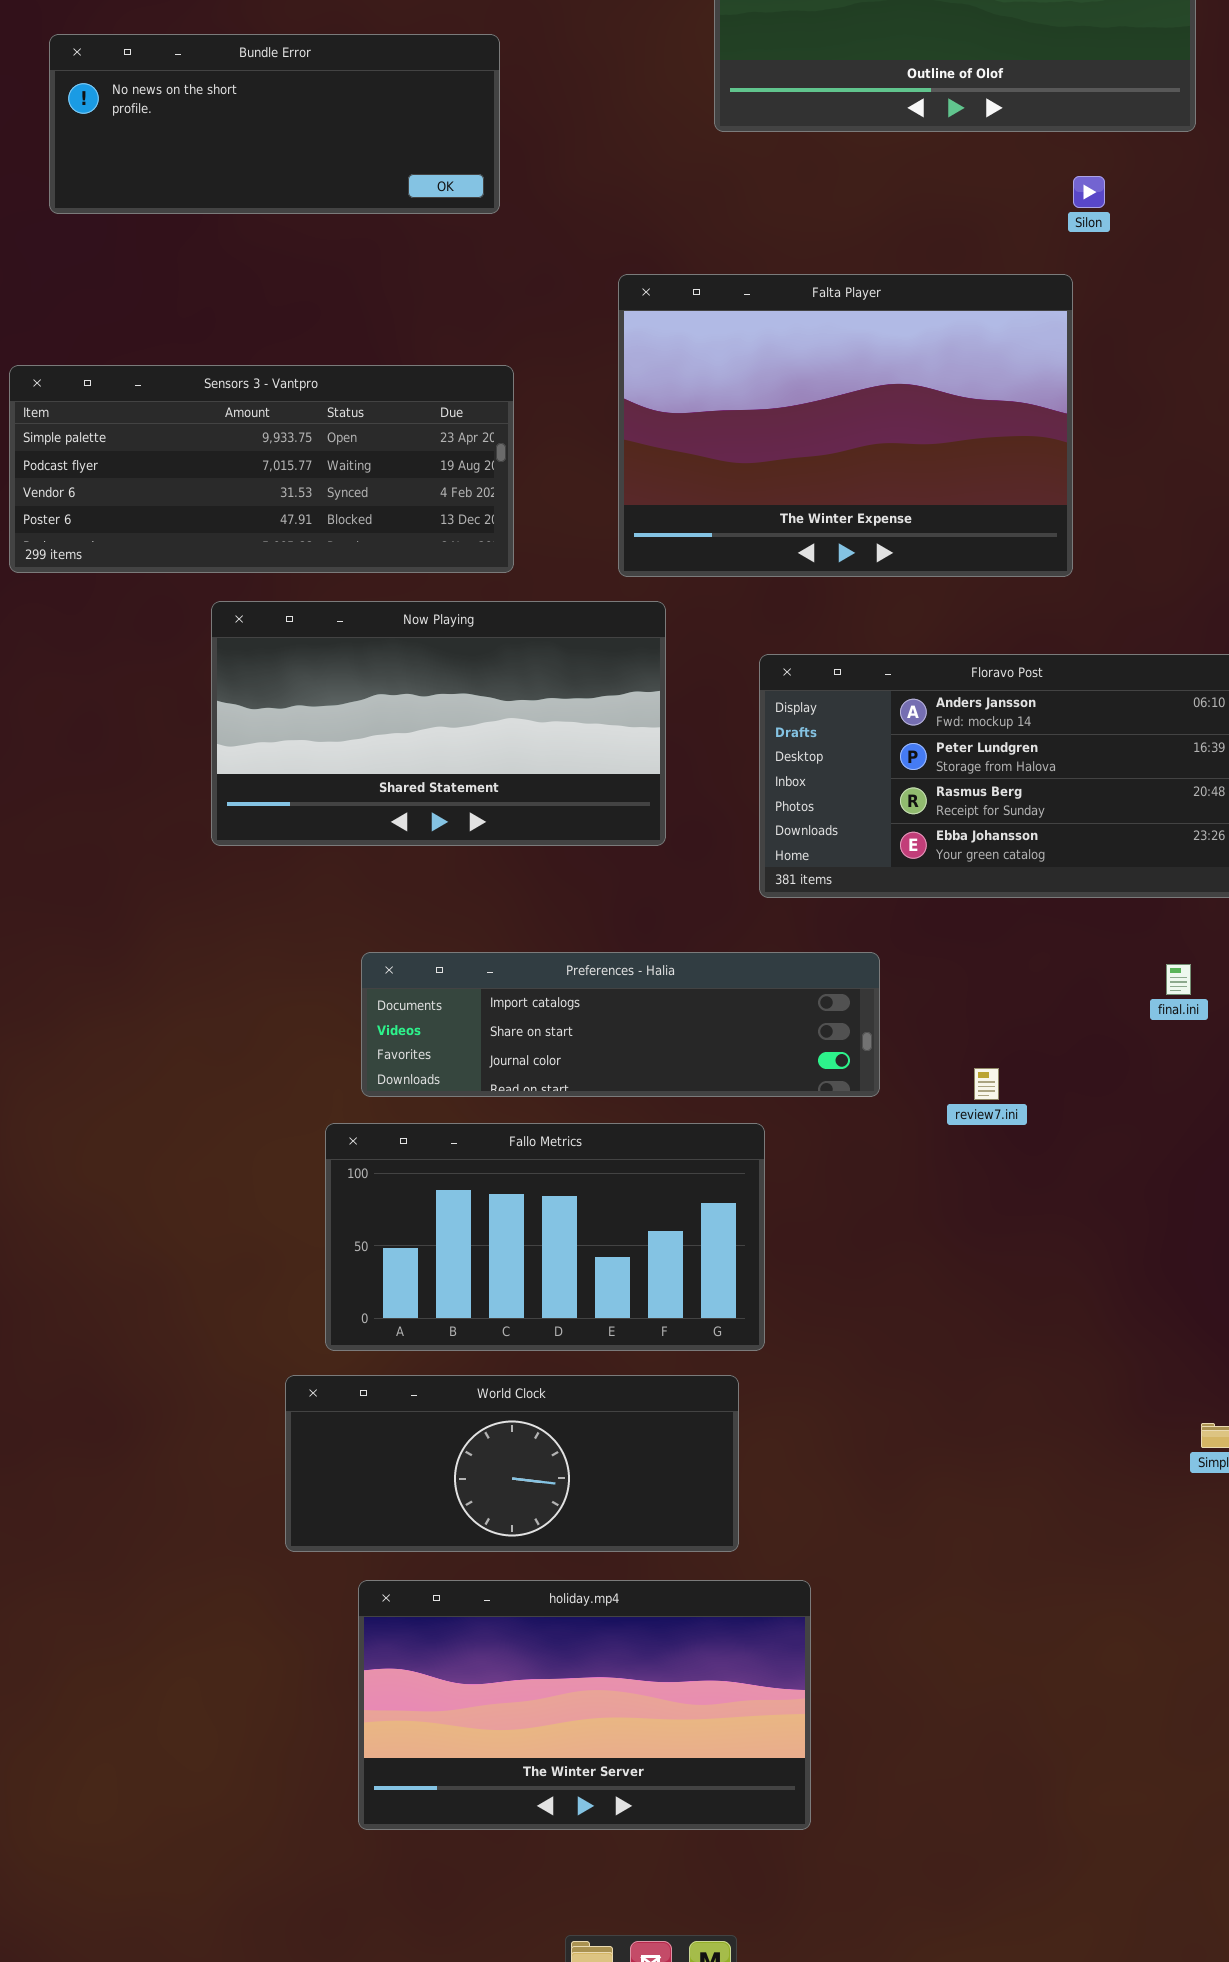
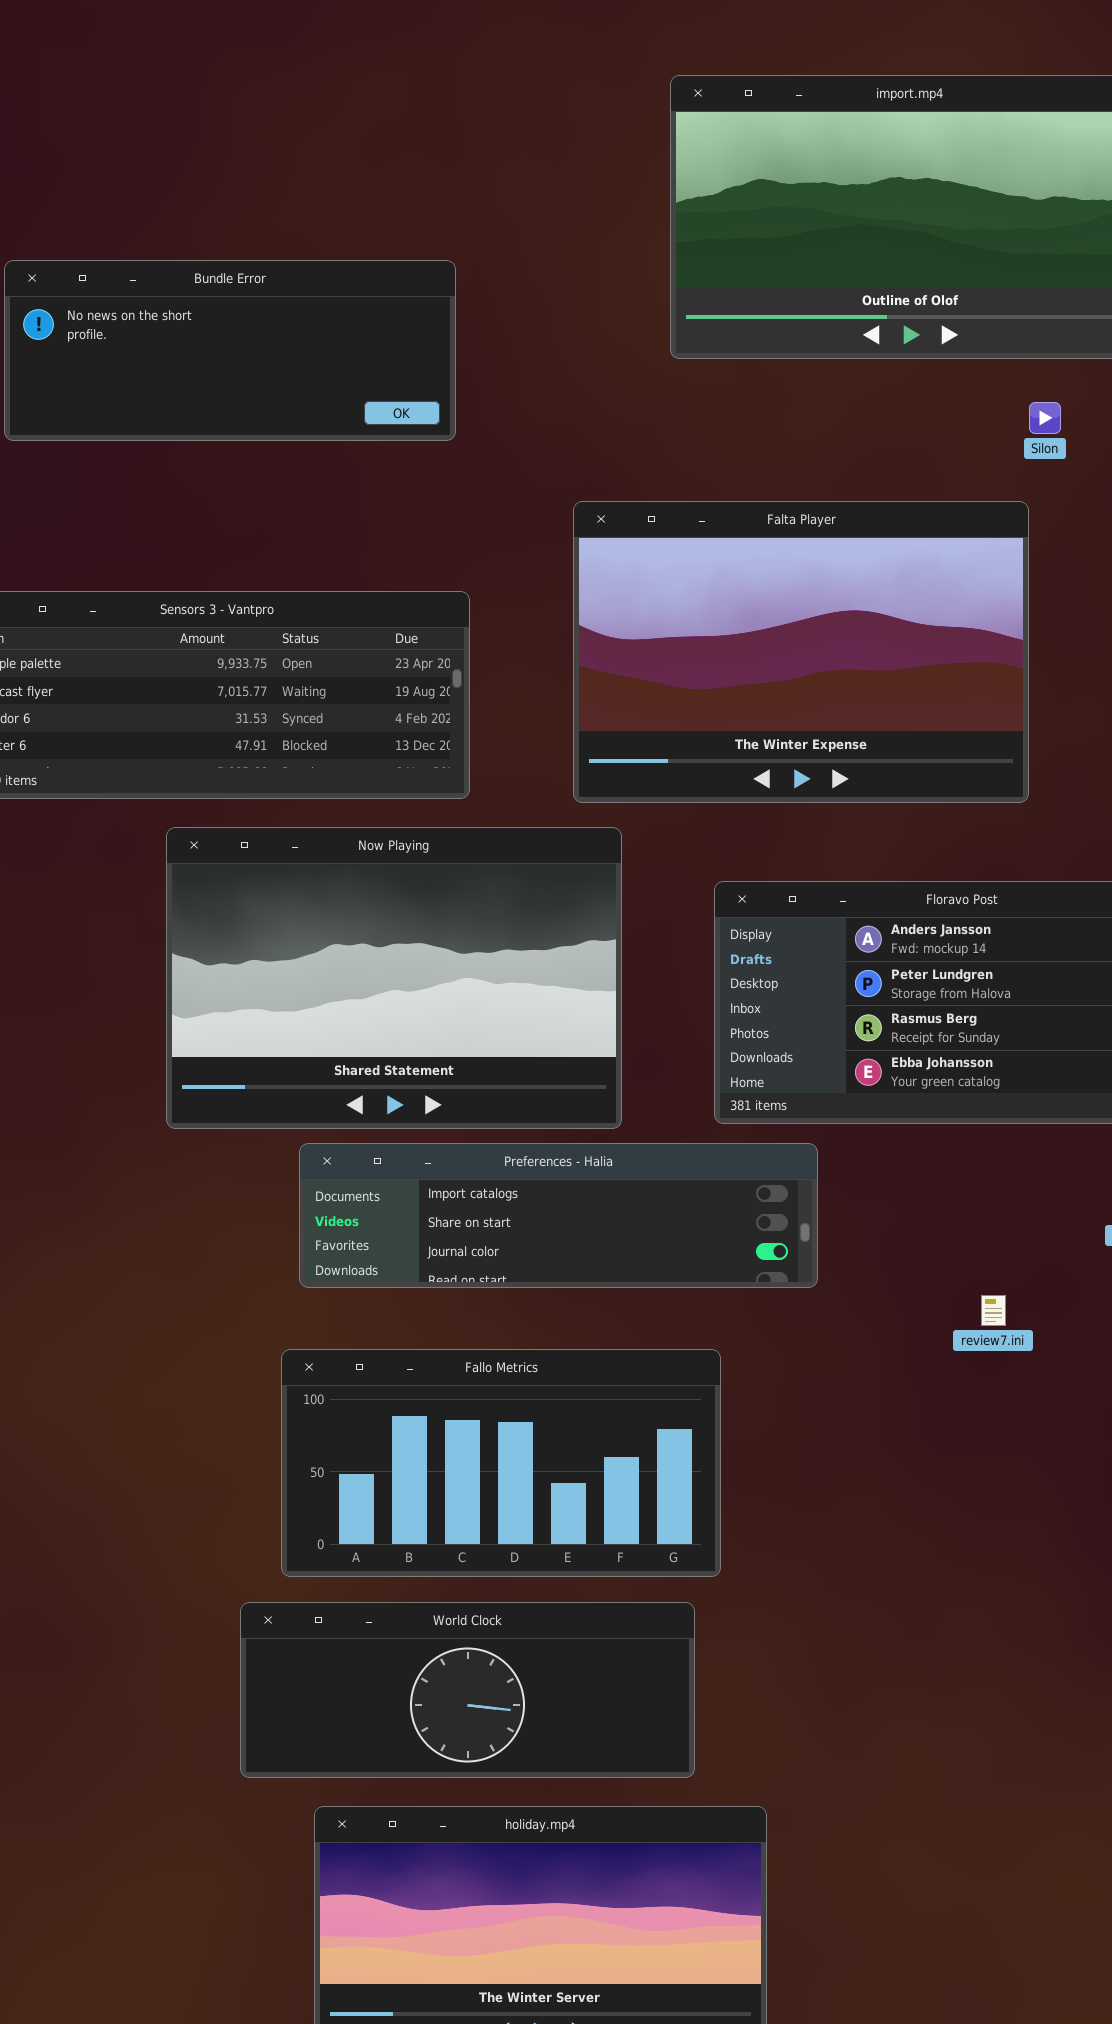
Now Playing: [211,601,666,846] -> [166,827,622,1129], resized
Preferences - Halia: [361,952,880,1097] -> [299,1143,818,1288], moved
review7.ini: [974,1068,999,1100] -> [981,1295,1006,1326], moved

